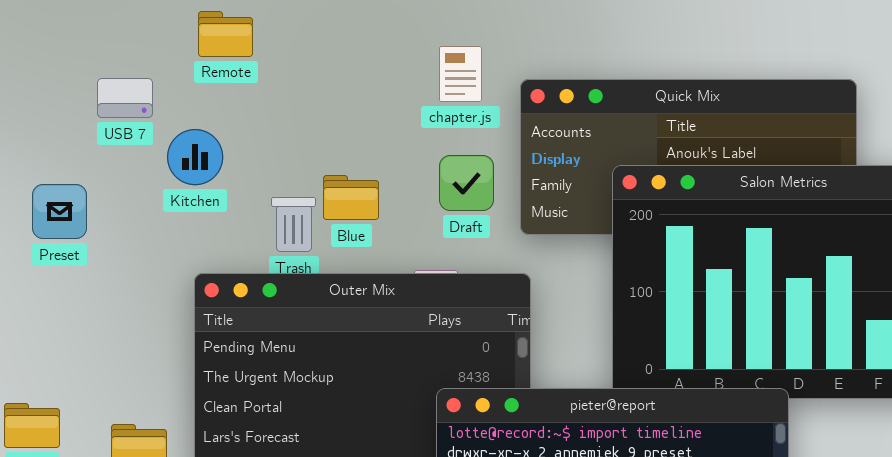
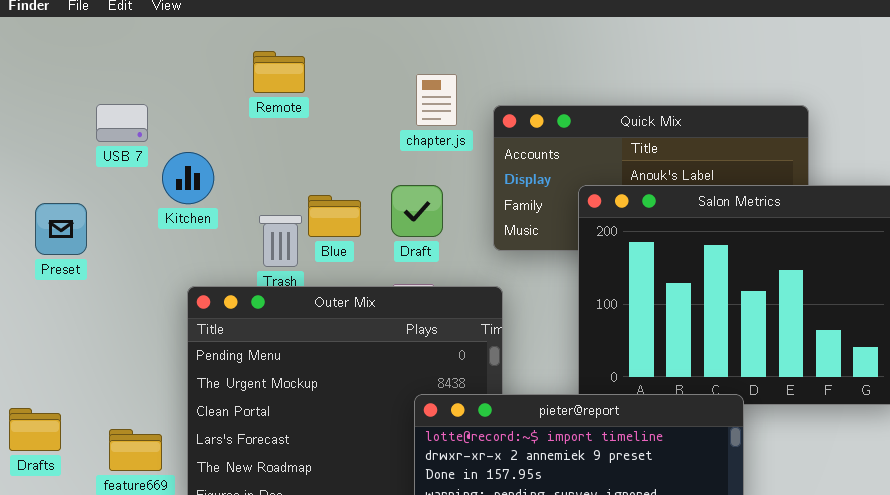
Remote: [198,11,253,57] -> [253,51,305,93], moved
Draft: [439,155,494,211] -> [391,185,443,237], moved

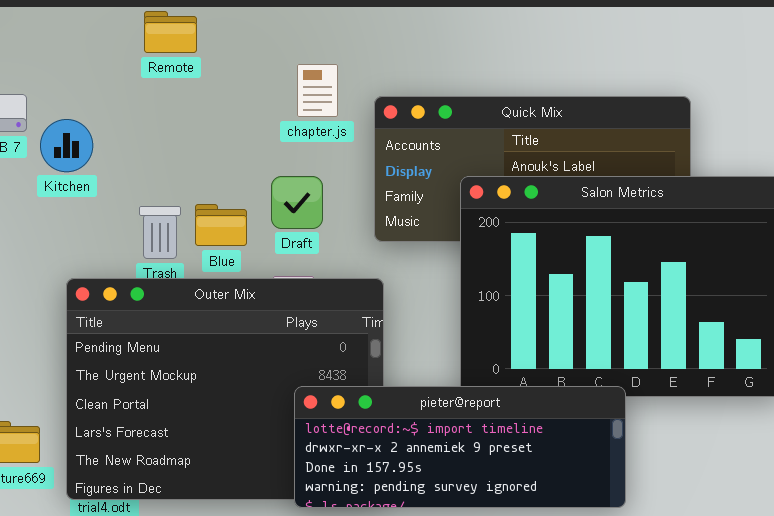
Remote: [253,51,305,93] -> [144,11,197,53], moved
Kitchen: [162,152,214,204] -> [40,119,93,172], moved
Blue: [308,195,361,237] -> [195,204,247,246], moved

